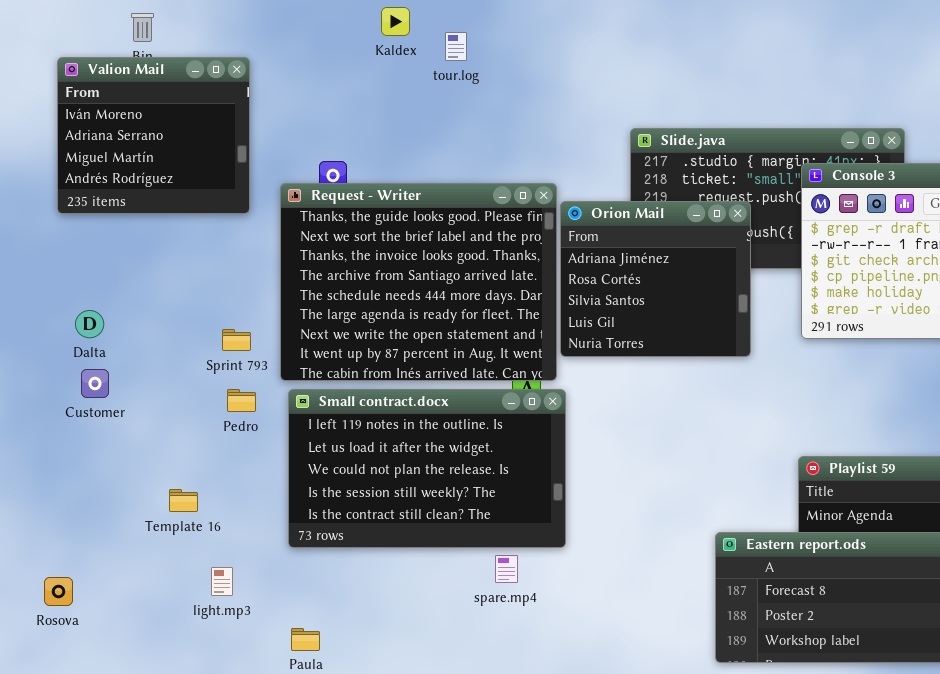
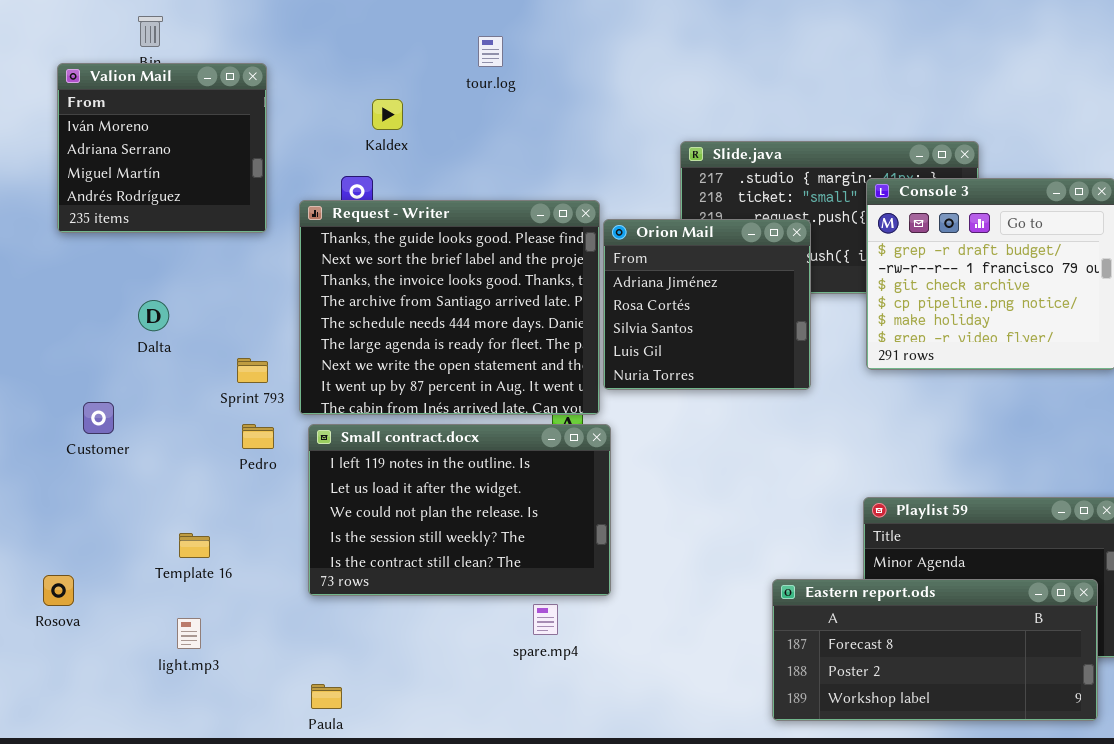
Kaldex: [381,7,410,36] -> [372,99,403,130], moved
Dalta: [75,310,104,338] -> [138,300,169,331], moved
light.mp3: [211,567,233,596] -> [177,618,201,649], moved
Rosova: [44,577,73,606] -> [43,575,74,606], moved

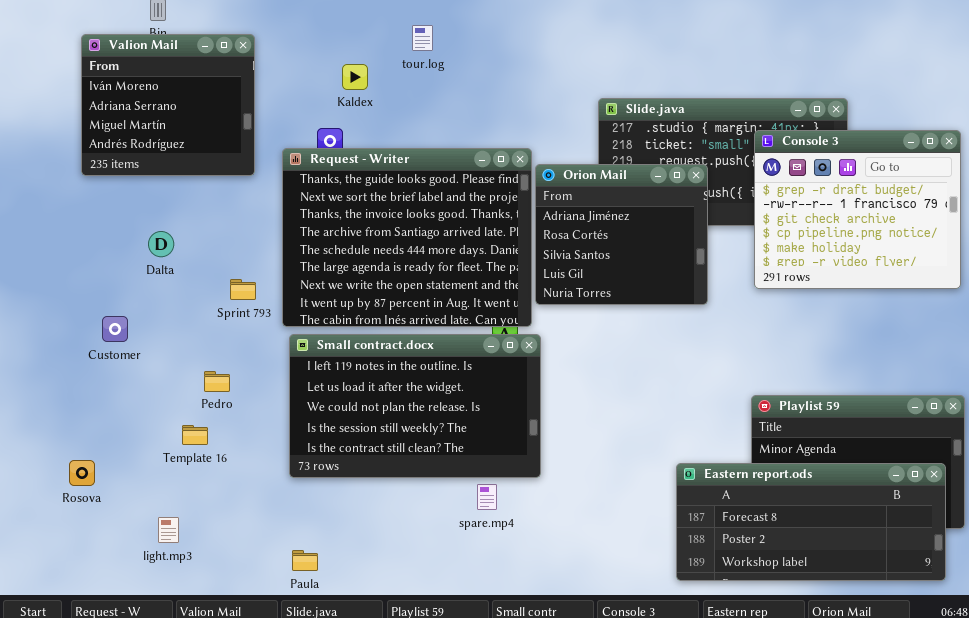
tour.log: [478,36,503,67] -> [412,25,433,51], moved
Pedro: [242,424,274,449] -> [204,371,230,392], moved
light.mp3: [177,618,201,649] -> [158,517,179,543], moved

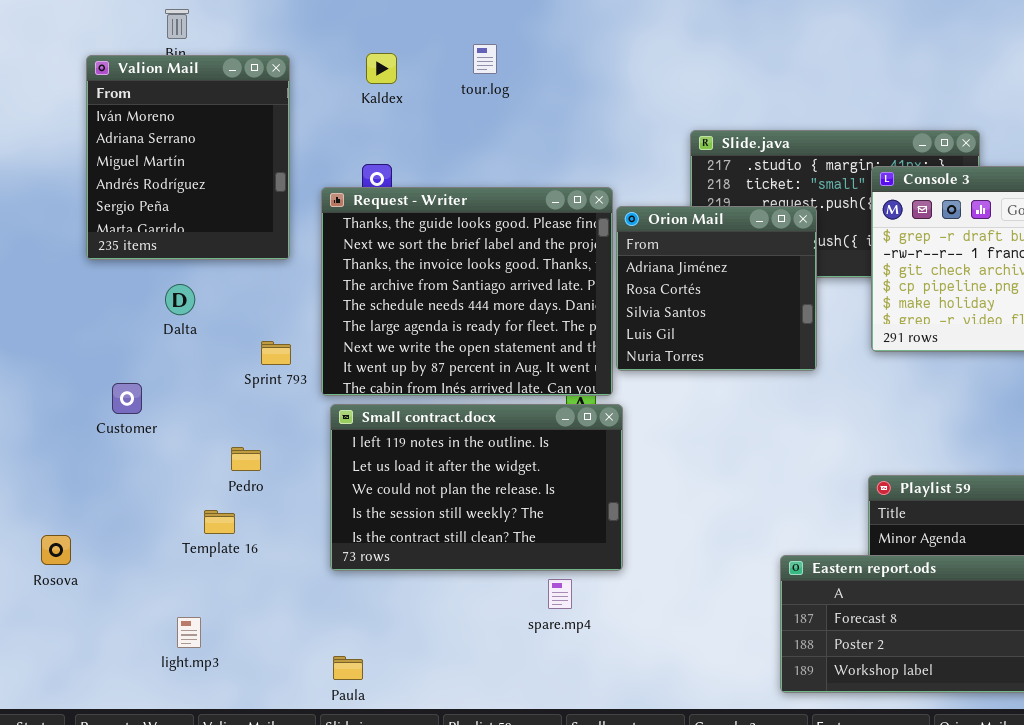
Valion Mail: [81,34,255,176] -> [86,55,290,260], resized
Kaldex: [342,64,368,90] -> [366,53,397,84], moved
Rosova: [69,460,95,486] -> [41,535,71,565], moved

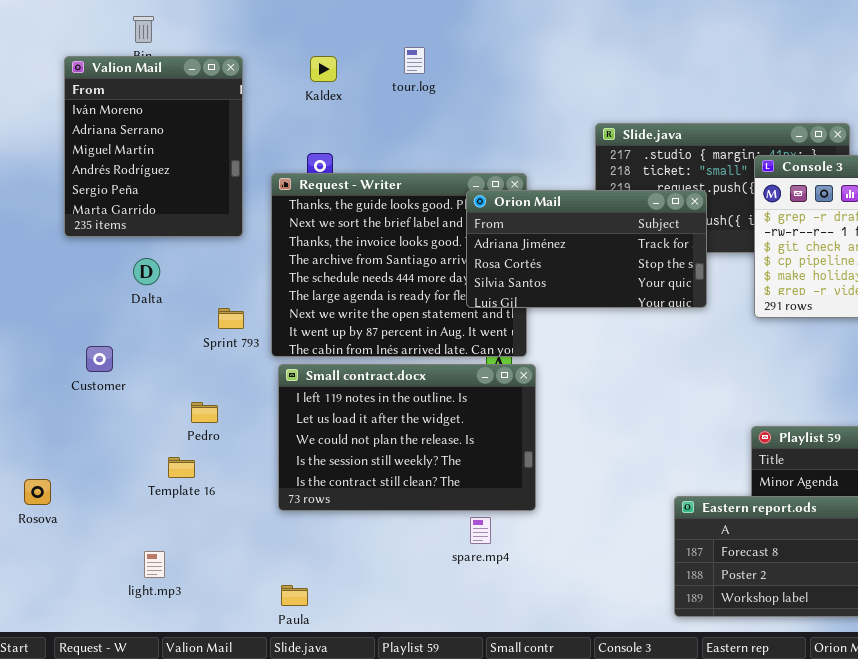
Orion Mail: [616,206,817,371] -> [466,190,707,308], resized

